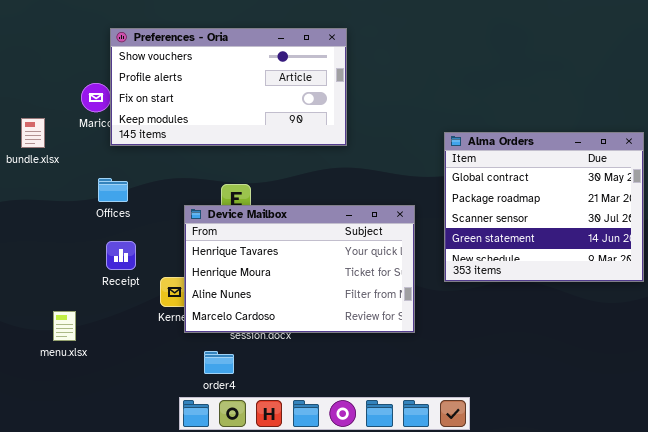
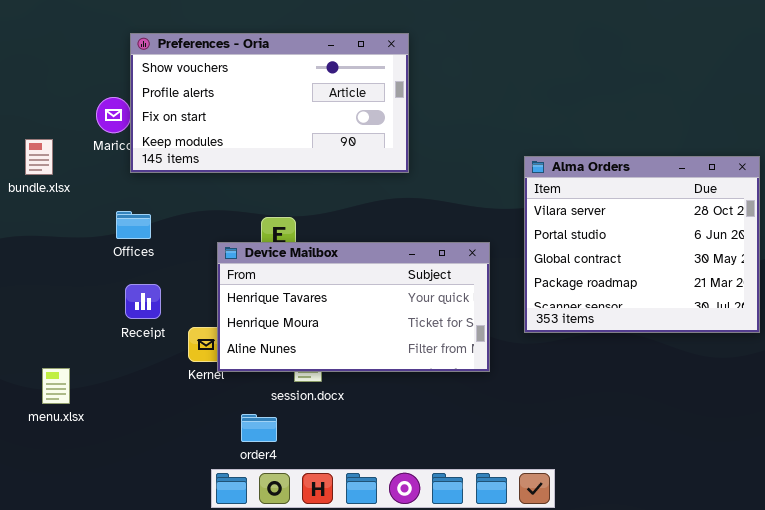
Alma Orders: [444,132,644,282] -> [524,156,760,333], scrolled up 2 rows
Device Mailbox: [184,205,415,333] -> [217,242,490,372], resized
menu.xlsx: [53,311,76,341] -> [42,368,70,404], moved

